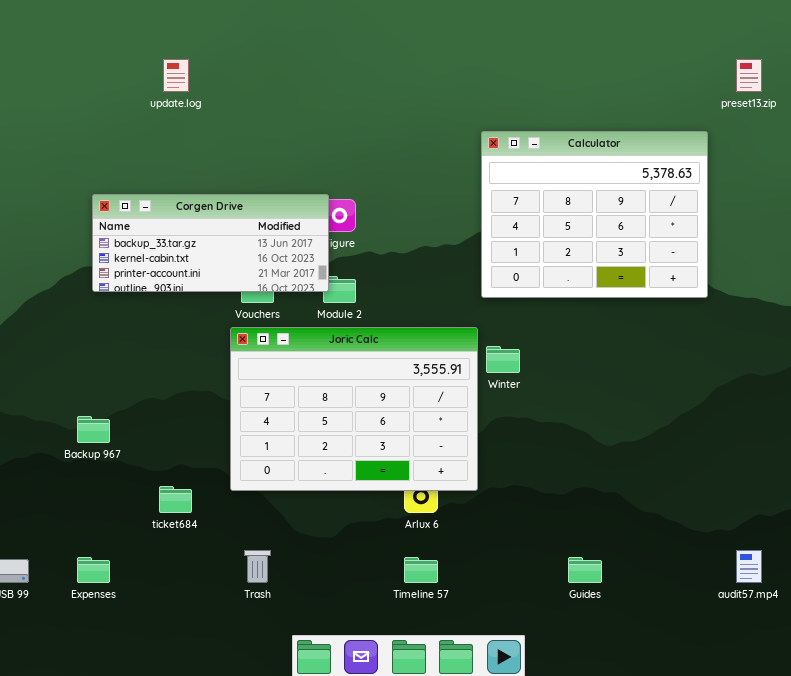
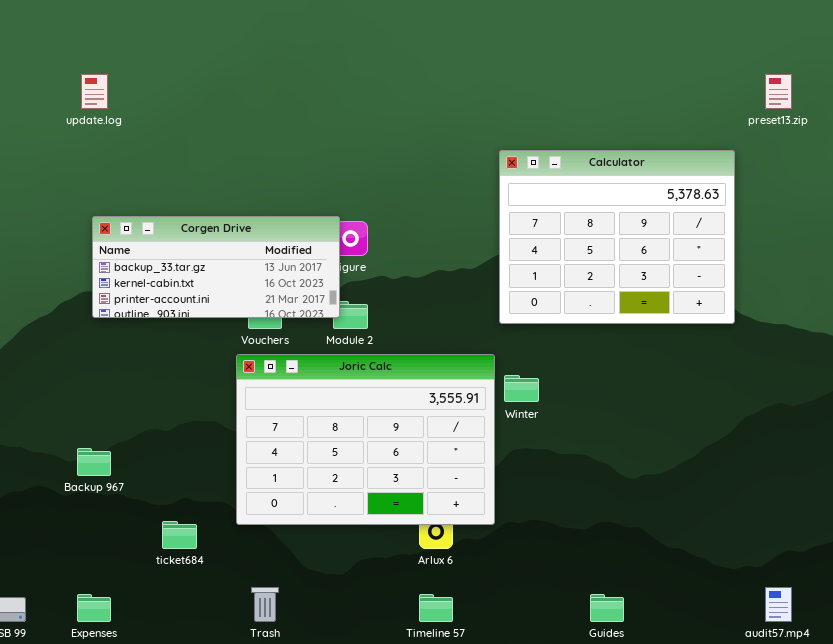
update.log: [163,59,189,92] -> [81,74,108,109], moved

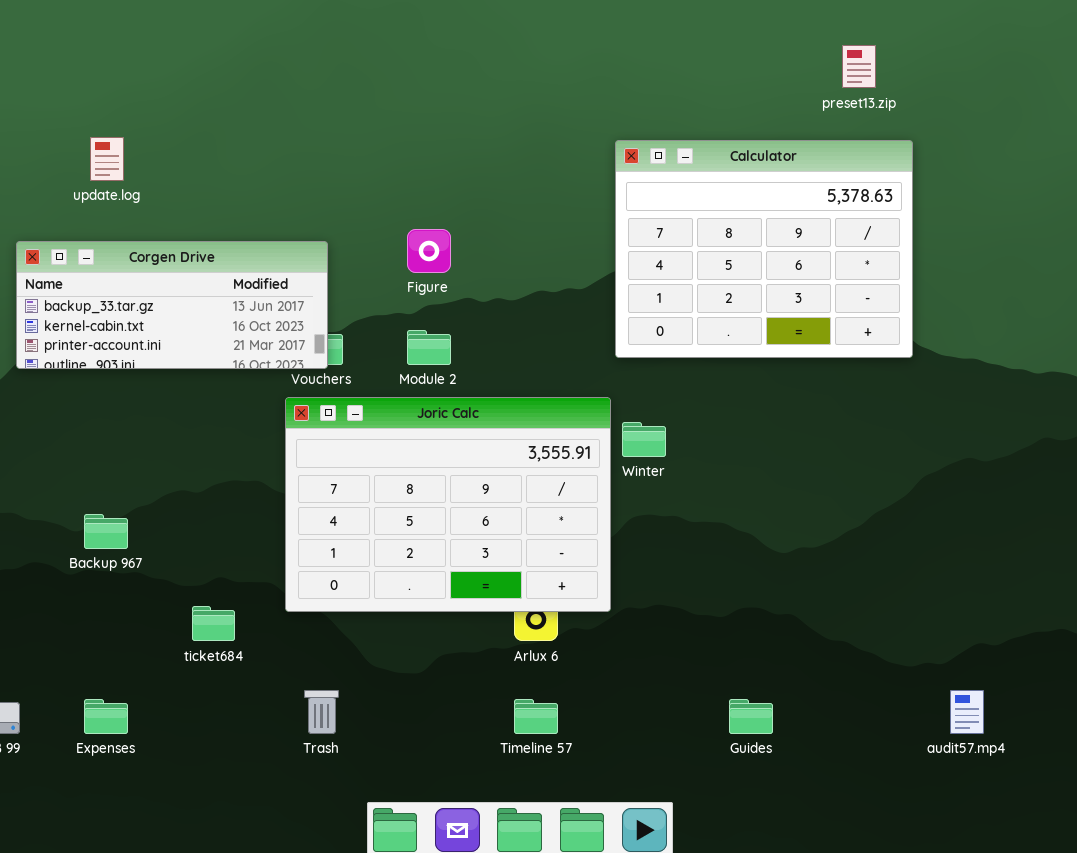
update.log: [81,74,108,109] -> [90,137,124,181], moved
preset13.zip: [765,74,792,109] -> [842,45,876,88], moved
Corgen Drive: [92,216,340,318] -> [16,241,328,369], moved

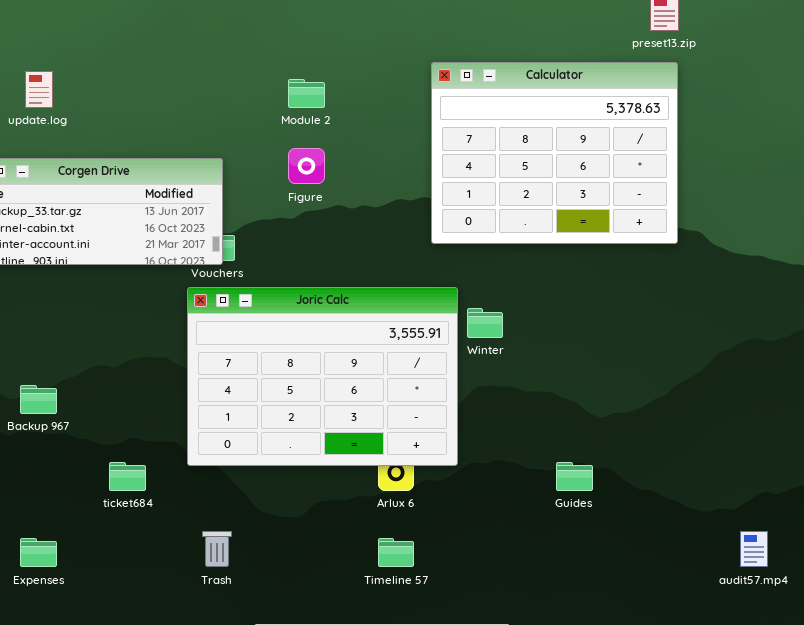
Calculator: [615,140,913,358] -> [431,62,678,244], moved
Module 2: [407,330,451,365] -> [288,79,325,108], moved
Guides: [729,699,773,734] -> [556,462,593,491], moved

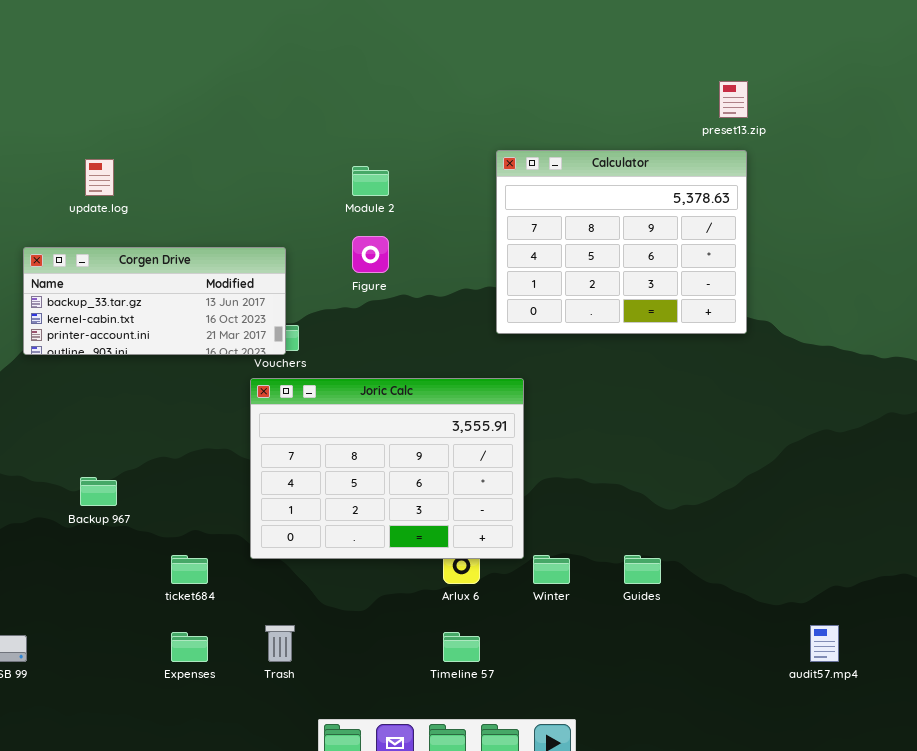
Winter: [467,308,503,338] -> [533,555,570,584], moved
Expenses: [20,538,57,567] -> [171,632,208,662], moved

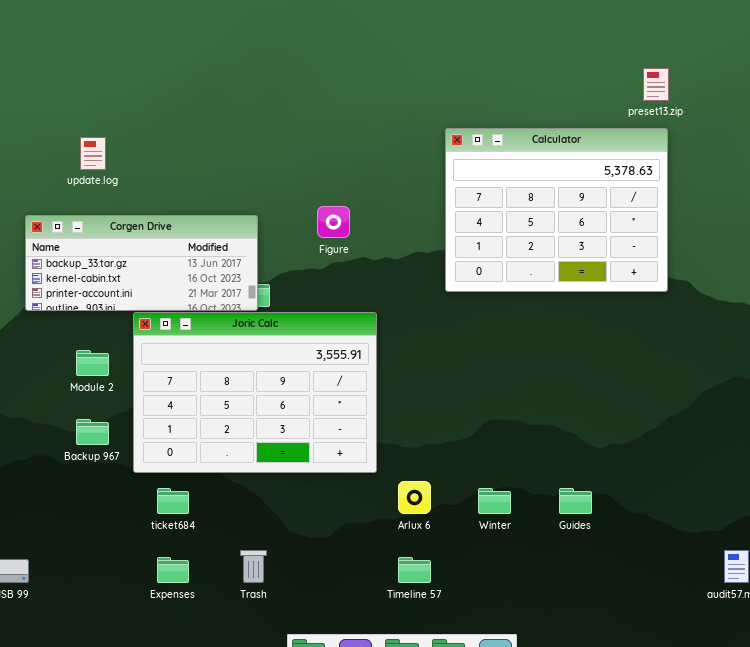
Module 2: [352,166,389,196] -> [76,350,109,376], moved
Joric Calc: [250,378,524,559] -> [133,312,377,473], moved

